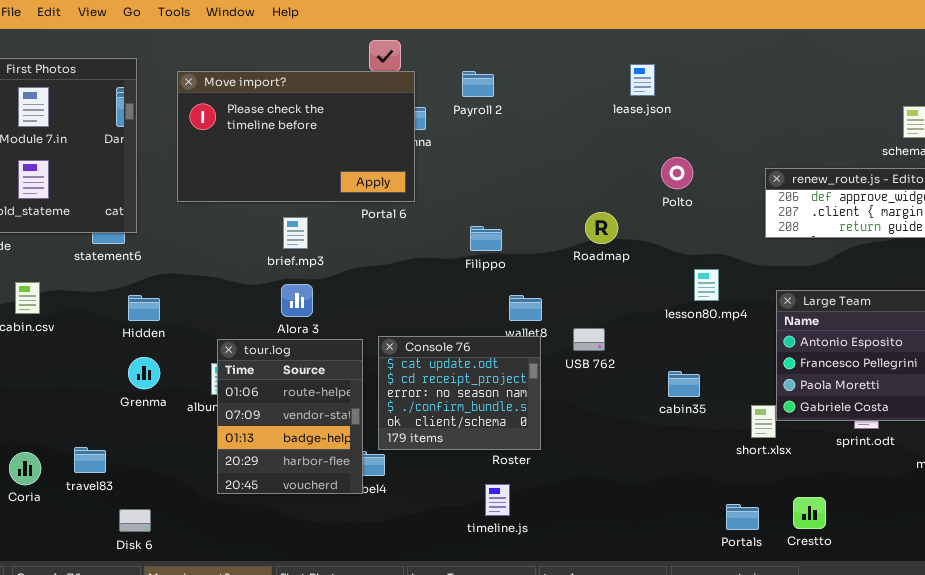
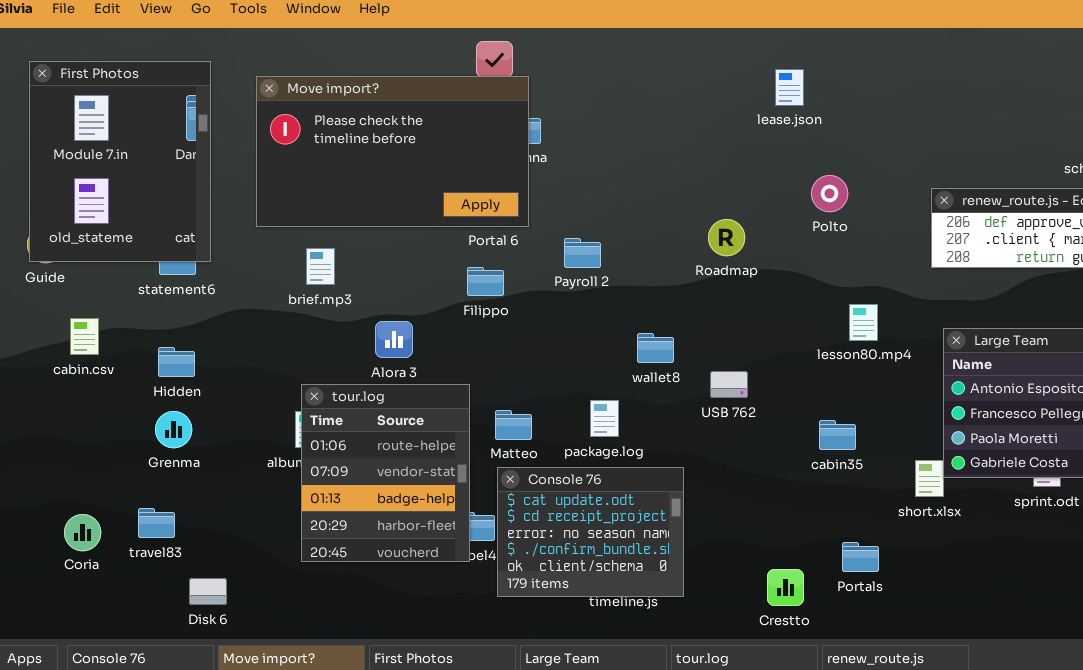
Payroll 2: [462,71,494,97] -> [564,238,601,268], moved
Roadmap: [585,212,618,244] -> [708,219,745,256], moved
brief.mp3: [283,217,308,249] -> [306,248,335,285], moved
Filippo: [470,226,502,251] -> [467,267,504,296], moved
Hidden: [128,295,160,321] -> [158,347,195,377], moved
Console 76: [378,336,541,450] -> [497,467,684,597], moved
Grenma: [128,357,160,389] -> [155,411,192,448], moved
Crestto: [793,497,826,529] -> [767,569,804,606], moved
Portals: [726,504,759,530] -> [842,542,879,572], moved

